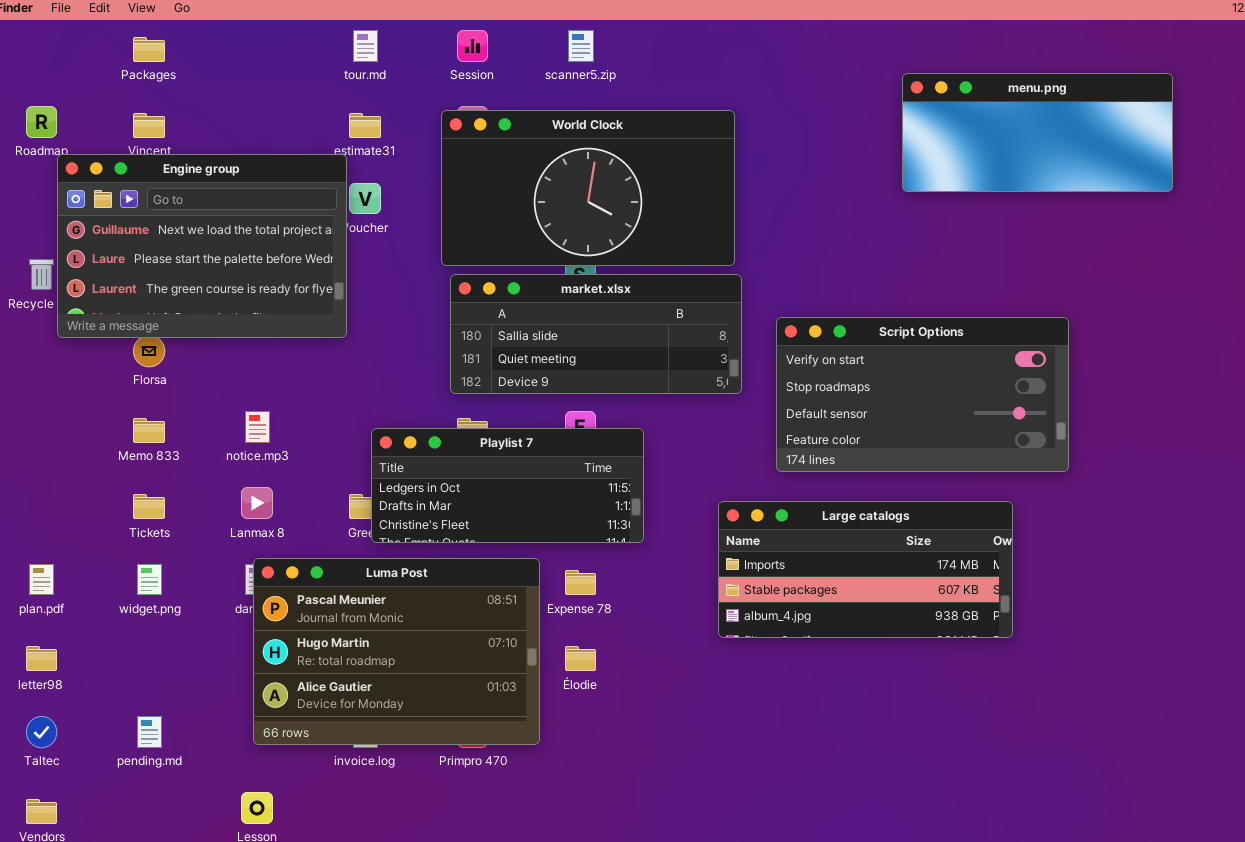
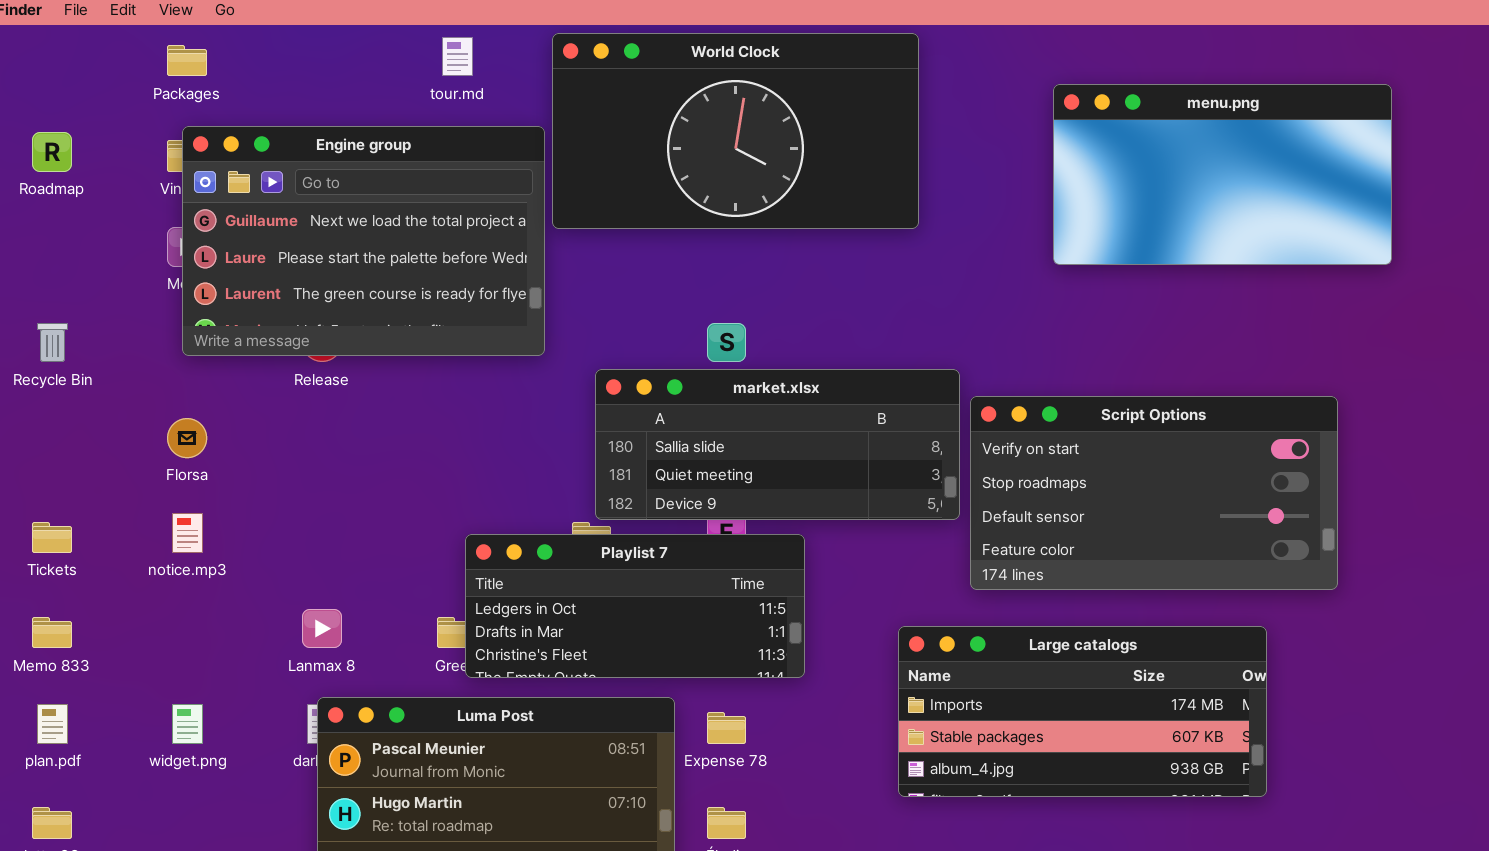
menu.png: [902,73,1173,192] -> [1053,84,1392,265], moved, resized
World Clock: [441,110,735,266] -> [552,33,919,229], moved
Engine group: [57,154,347,338] -> [182,126,545,356], moved
market.xlsx: [450,274,742,394] -> [595,369,960,520], moved
notice.mp3: [245,411,270,443] -> [172,513,203,553], moved
Memo 833: [133,418,165,443] -> [32,617,72,648], moved
Tickets: [133,494,165,519] -> [32,522,72,553], moved

